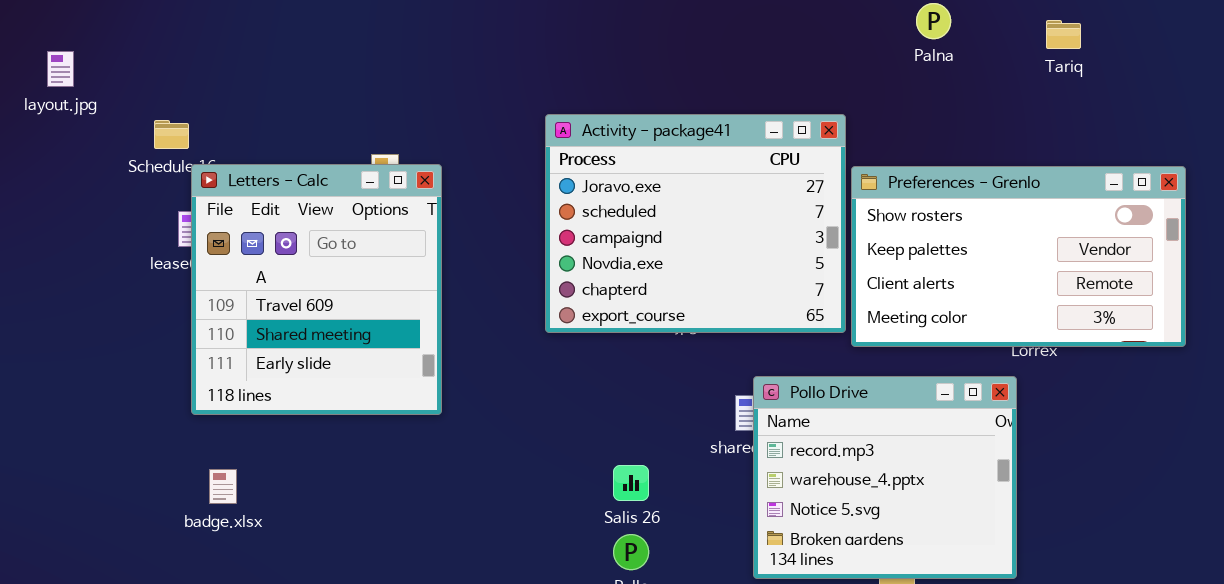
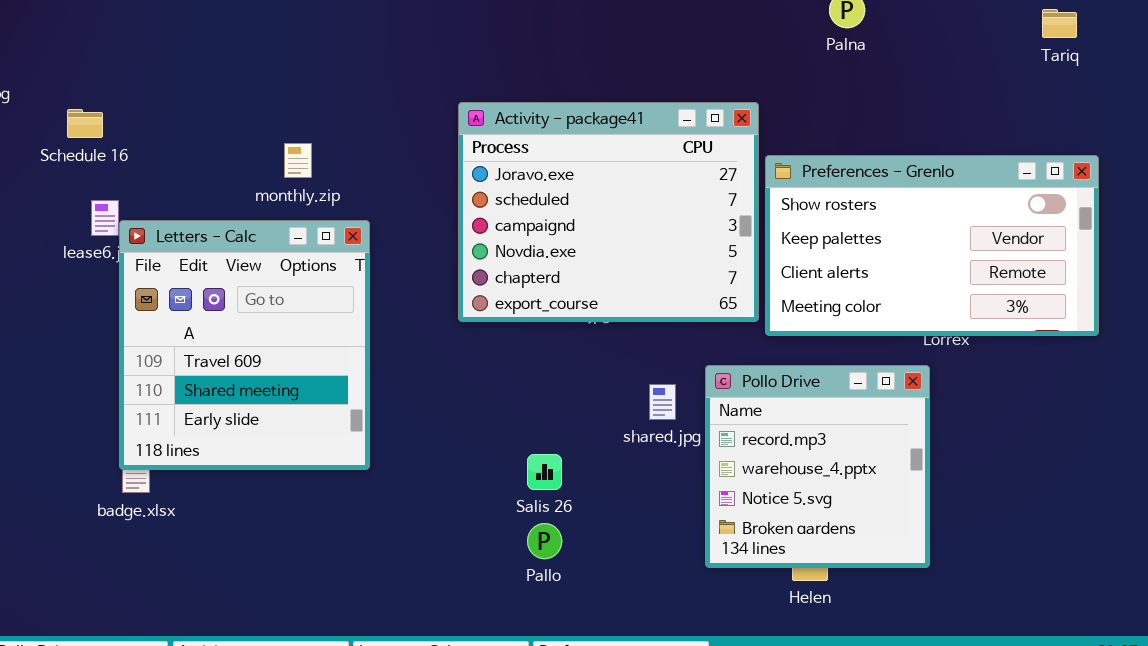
Tariq: [1046,20,1081,49] -> [1042,9,1077,38], moved
Letters - Calc: [191,164,442,415] -> [119,220,370,470], moved
Pollo Drive: [753,376,1017,579] -> [705,365,930,568], resized

